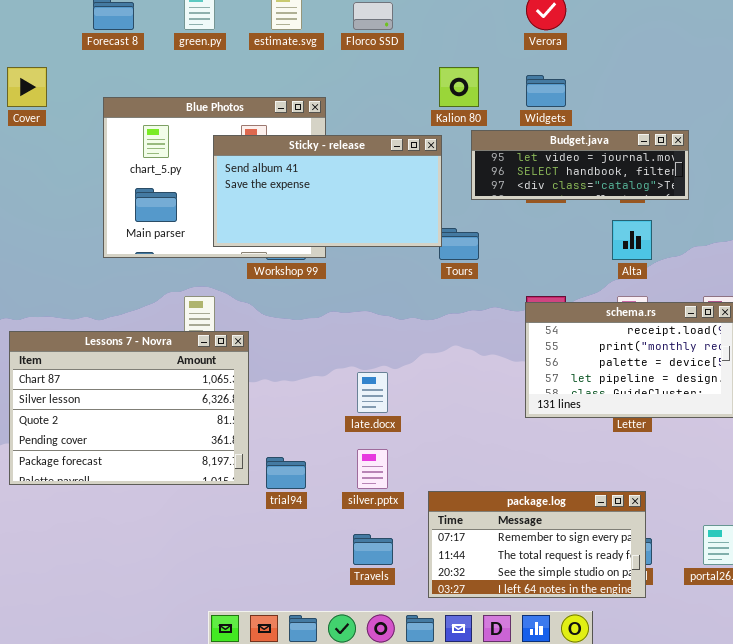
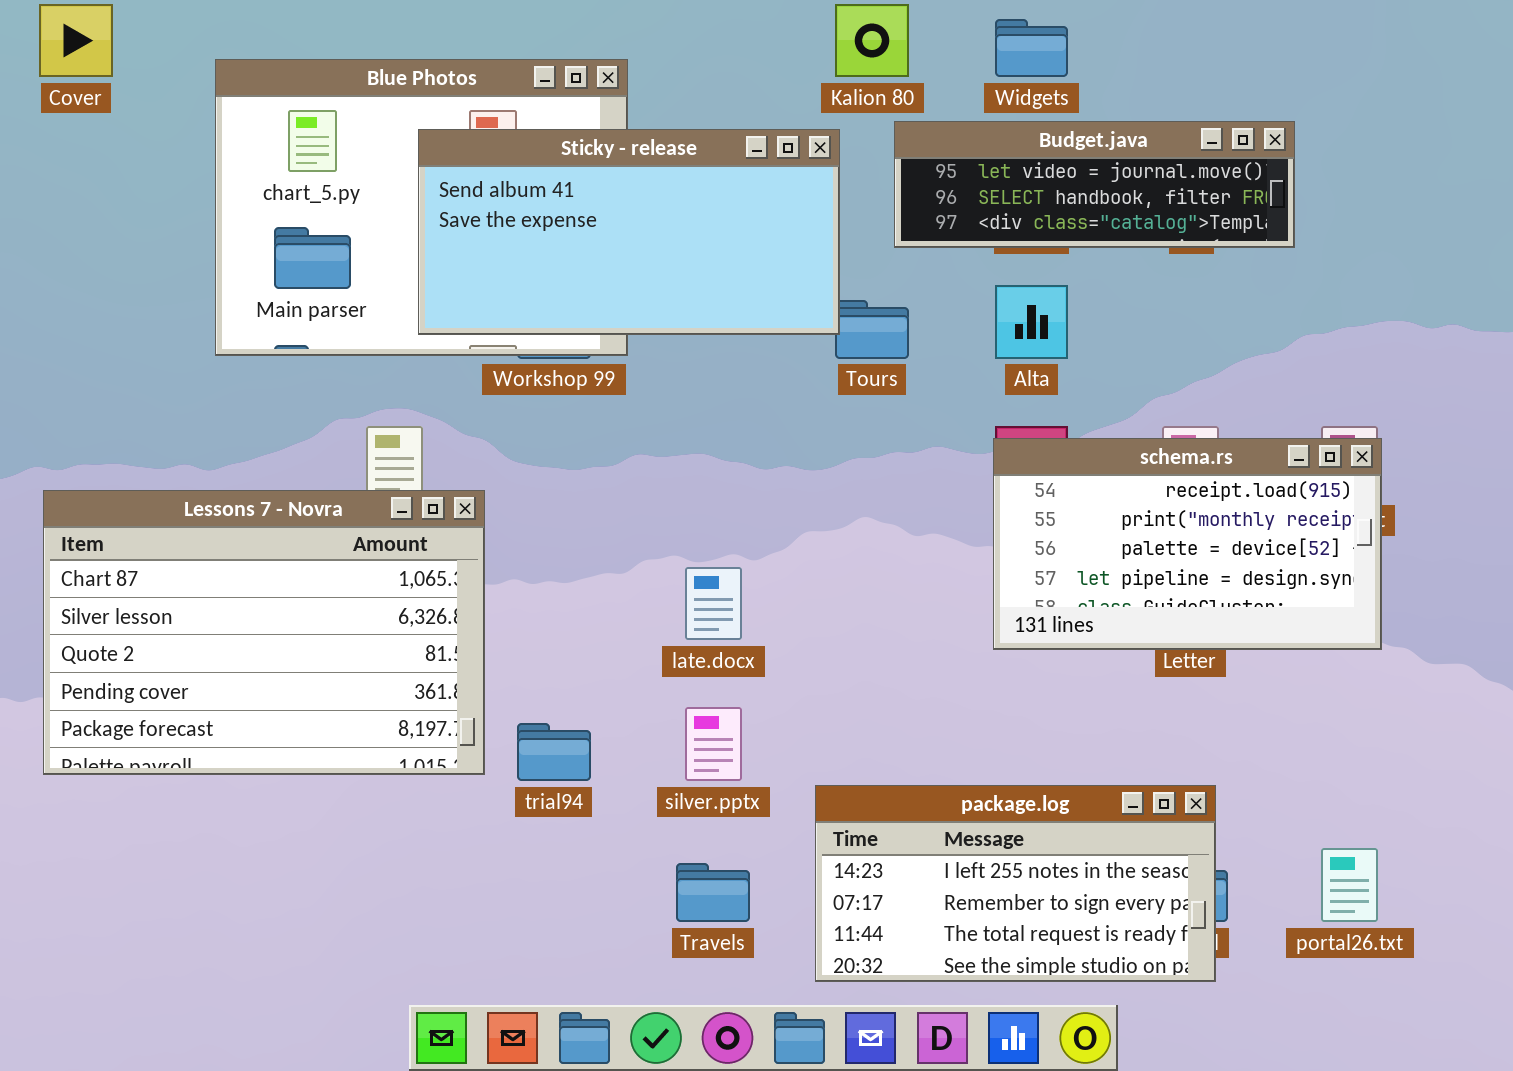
Alta: [612,220,652,260] -> [995,285,1068,359], moved
package.log: [428,491,646,598] -> [815,785,1216,982], scrolled up 1 row

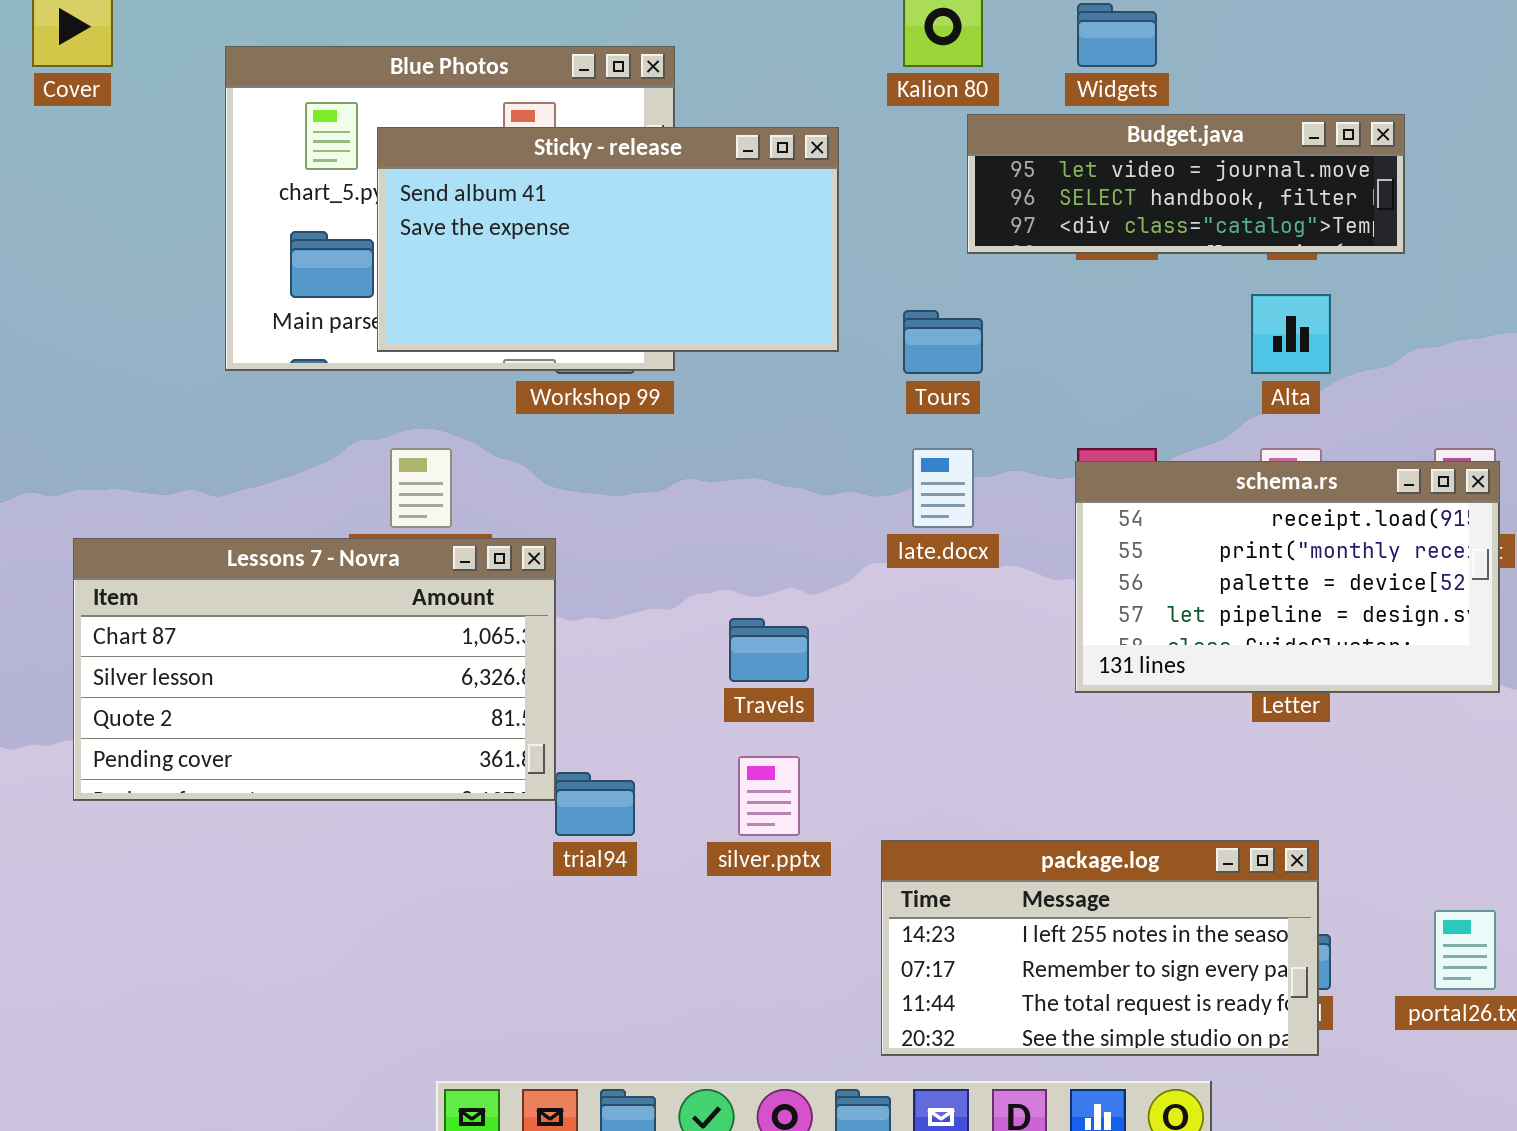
Sticky - release: [418,129,840,335] -> [377,127,839,352], moved
Alta: [995,285,1068,359] -> [1251,294,1331,374], moved
Lessons 7 - Novra: [43,490,485,775] -> [73,538,556,801], moved, resized
late.docx: [685,567,742,640] -> [912,448,974,528], moved
Travels: [676,863,750,922] -> [729,618,809,682], moved

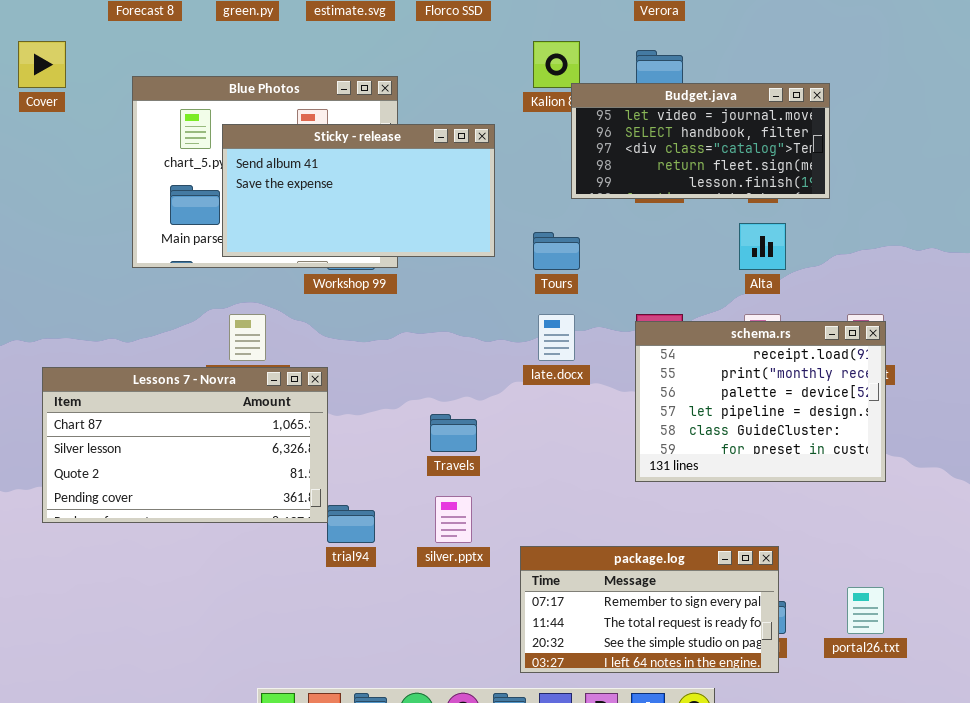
Budget.java: [967,114,1405,254] -> [571,83,830,199], resized
schema.rs: [1075,461,1500,693] -> [635,321,886,482], resized
package.log: [881,840,1319,1056] -> [520,546,779,673], scrolled down 1 row

